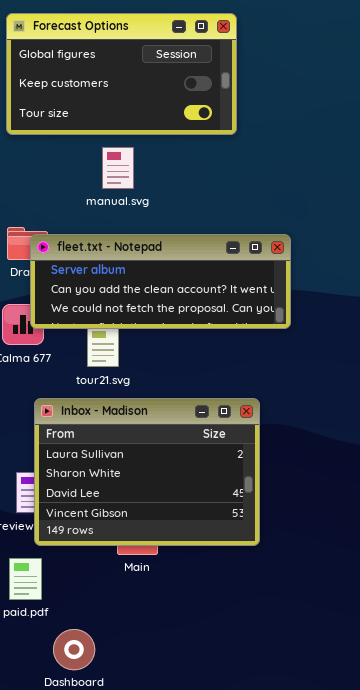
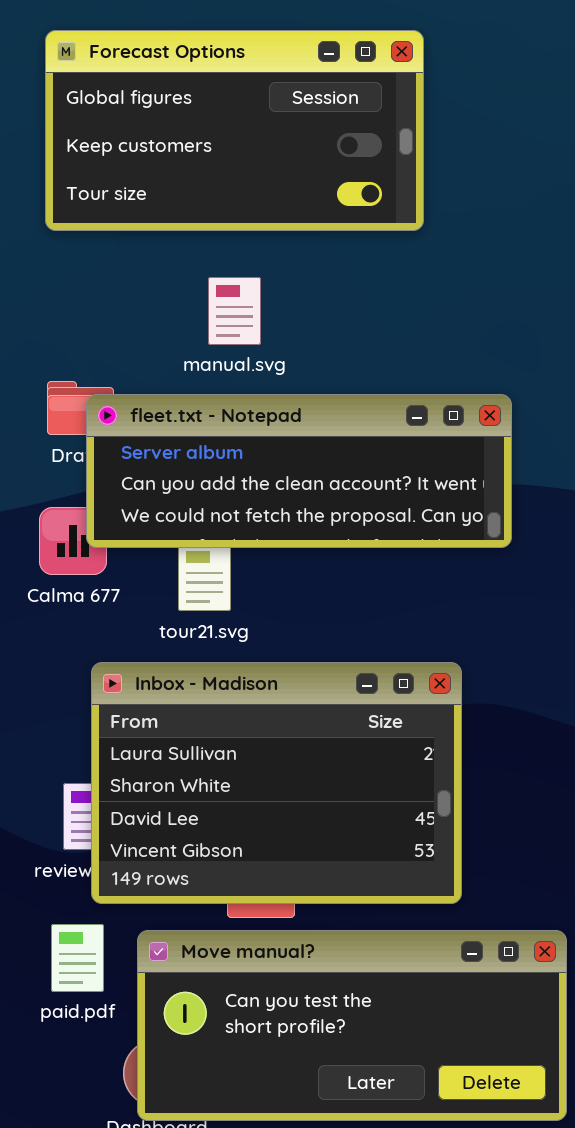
manual.svg: [102,147,134,189] -> [208,277,261,345], moved
Move manual?: none -> [137,930,567,1121], opened

